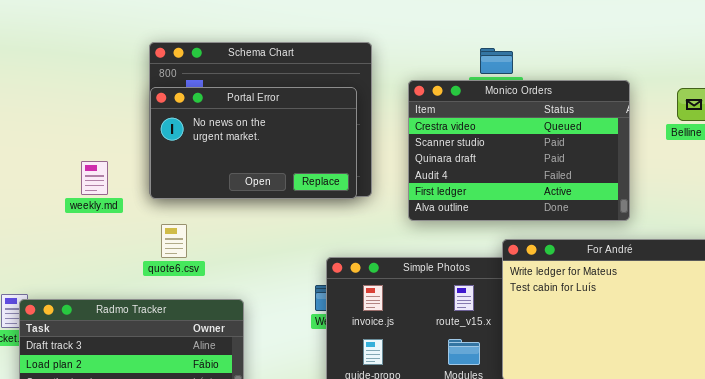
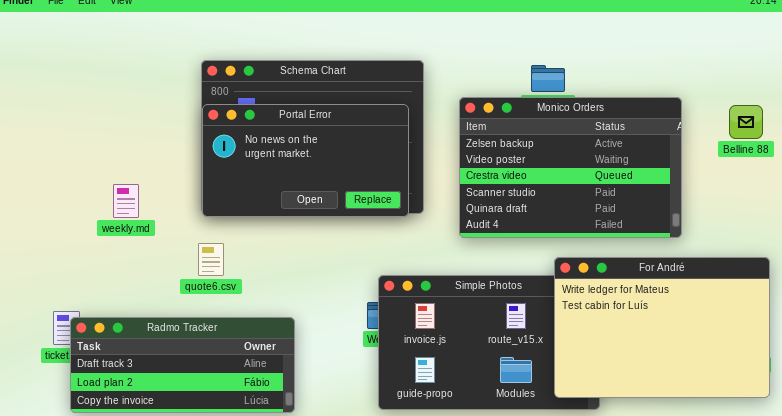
Monico Orders: [408,80,630,221] -> [459,97,682,238], scrolled up 2 rows
weekly.md: [81,161,108,195] -> [113,184,139,218], moved
quote6.csv: [161,224,187,258] -> [198,243,224,276], moved

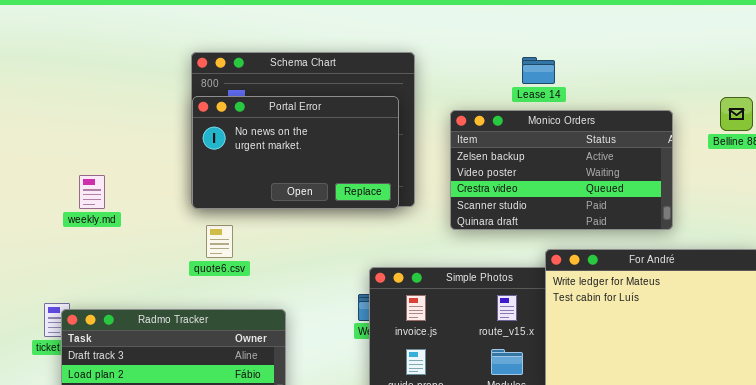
Monico Orders: [459,97,682,238] -> [450,110,673,230], resized
weekly.md: [113,184,139,218] -> [79,175,105,209], moved
quote6.csv: [198,243,224,276] -> [206,225,233,258], moved

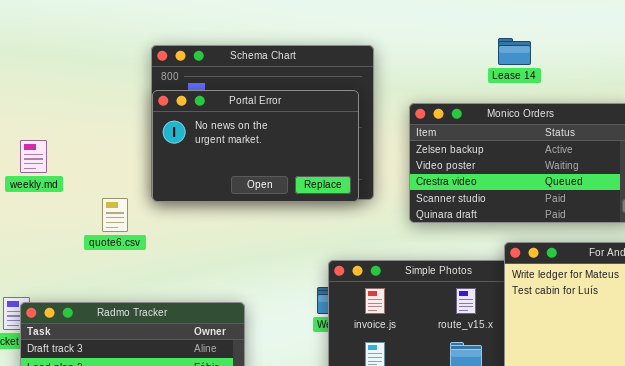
Lease 14: [522,57,555,84] -> [498,38,531,65], moved
weekly.md: [79,175,105,209] -> [20,140,47,173], moved
quote6.csv: [206,225,233,258] -> [102,198,128,232], moved

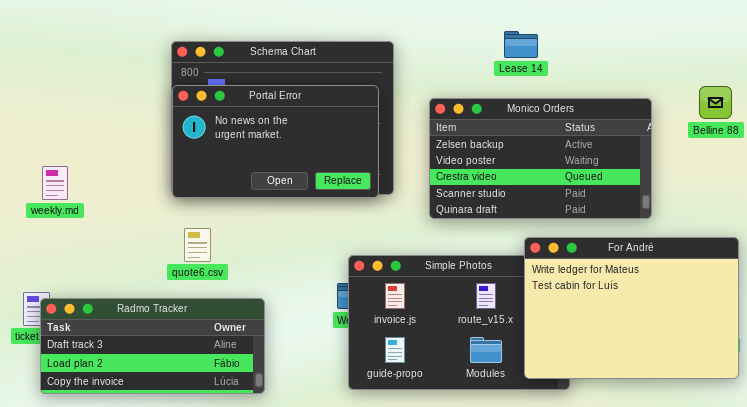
Lease 14: [498,38,531,65] -> [504,31,538,58], moved
weekly.md: [20,140,47,173] -> [42,166,68,200], moved
quote6.csv: [102,198,128,232] -> [184,228,211,262], moved

